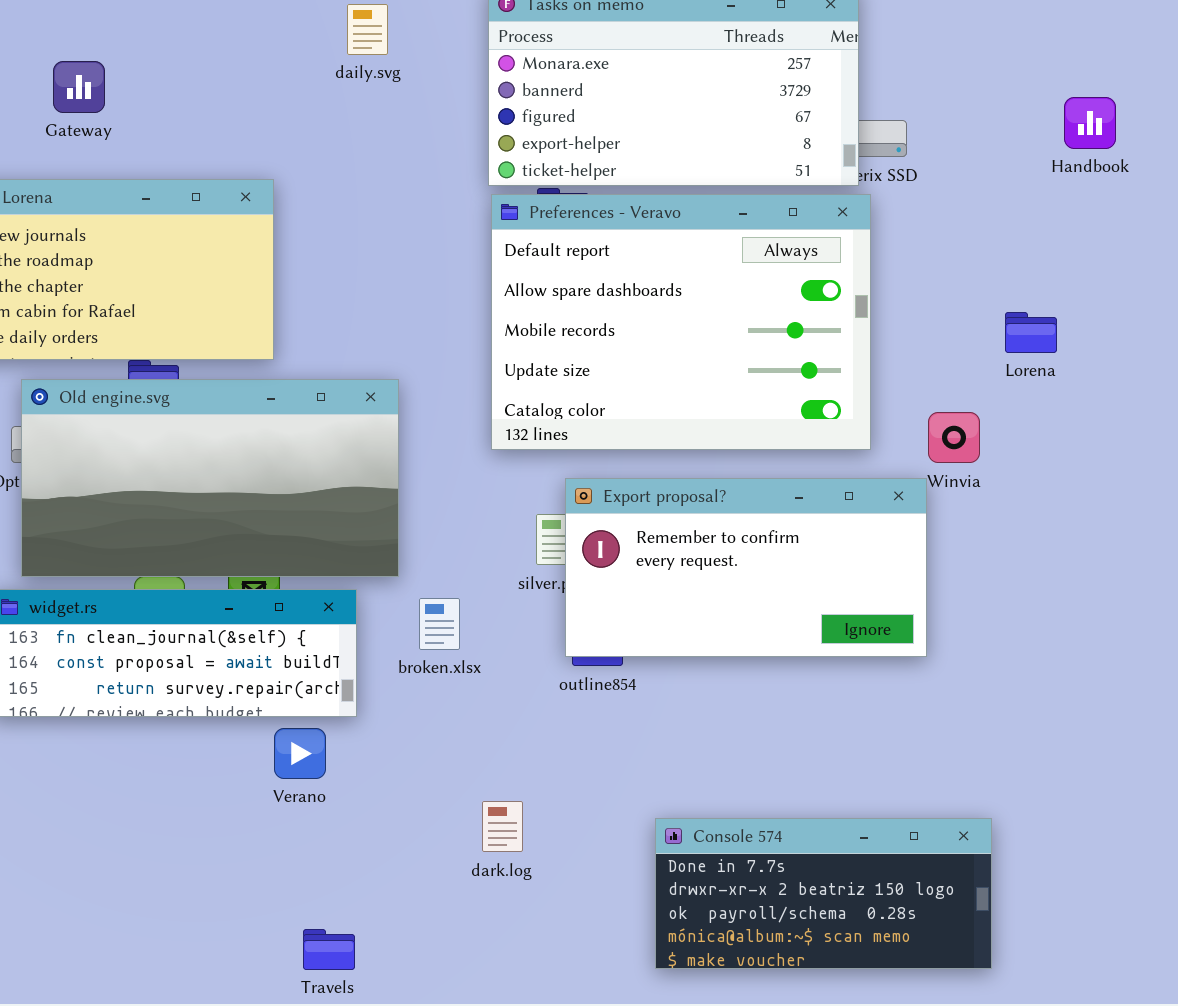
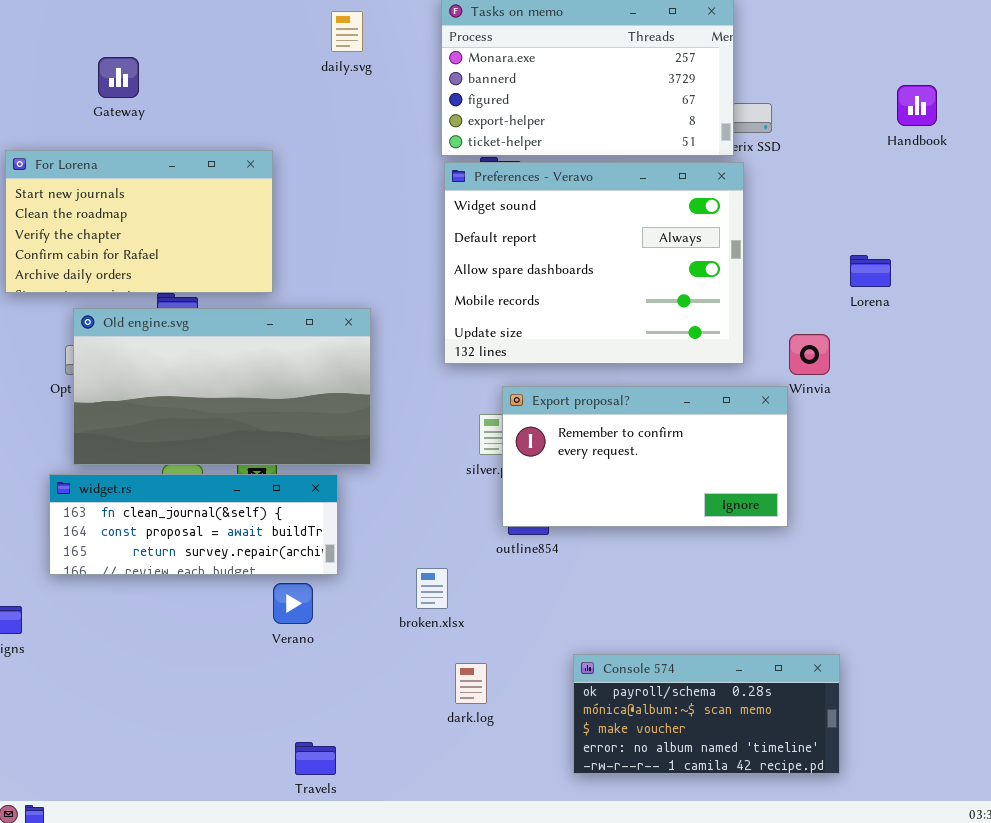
Preferences - Veravo: [491,194,871,450] -> [444,162,744,364], scrolled up 1 row
broken.xlsx: [419,598,460,650] -> [416,568,448,609], moved
dark.log: [482,801,523,852] -> [455,663,487,704], moved
Console 574: [655,818,992,969] -> [573,654,840,774], scrolled down 2 rows

